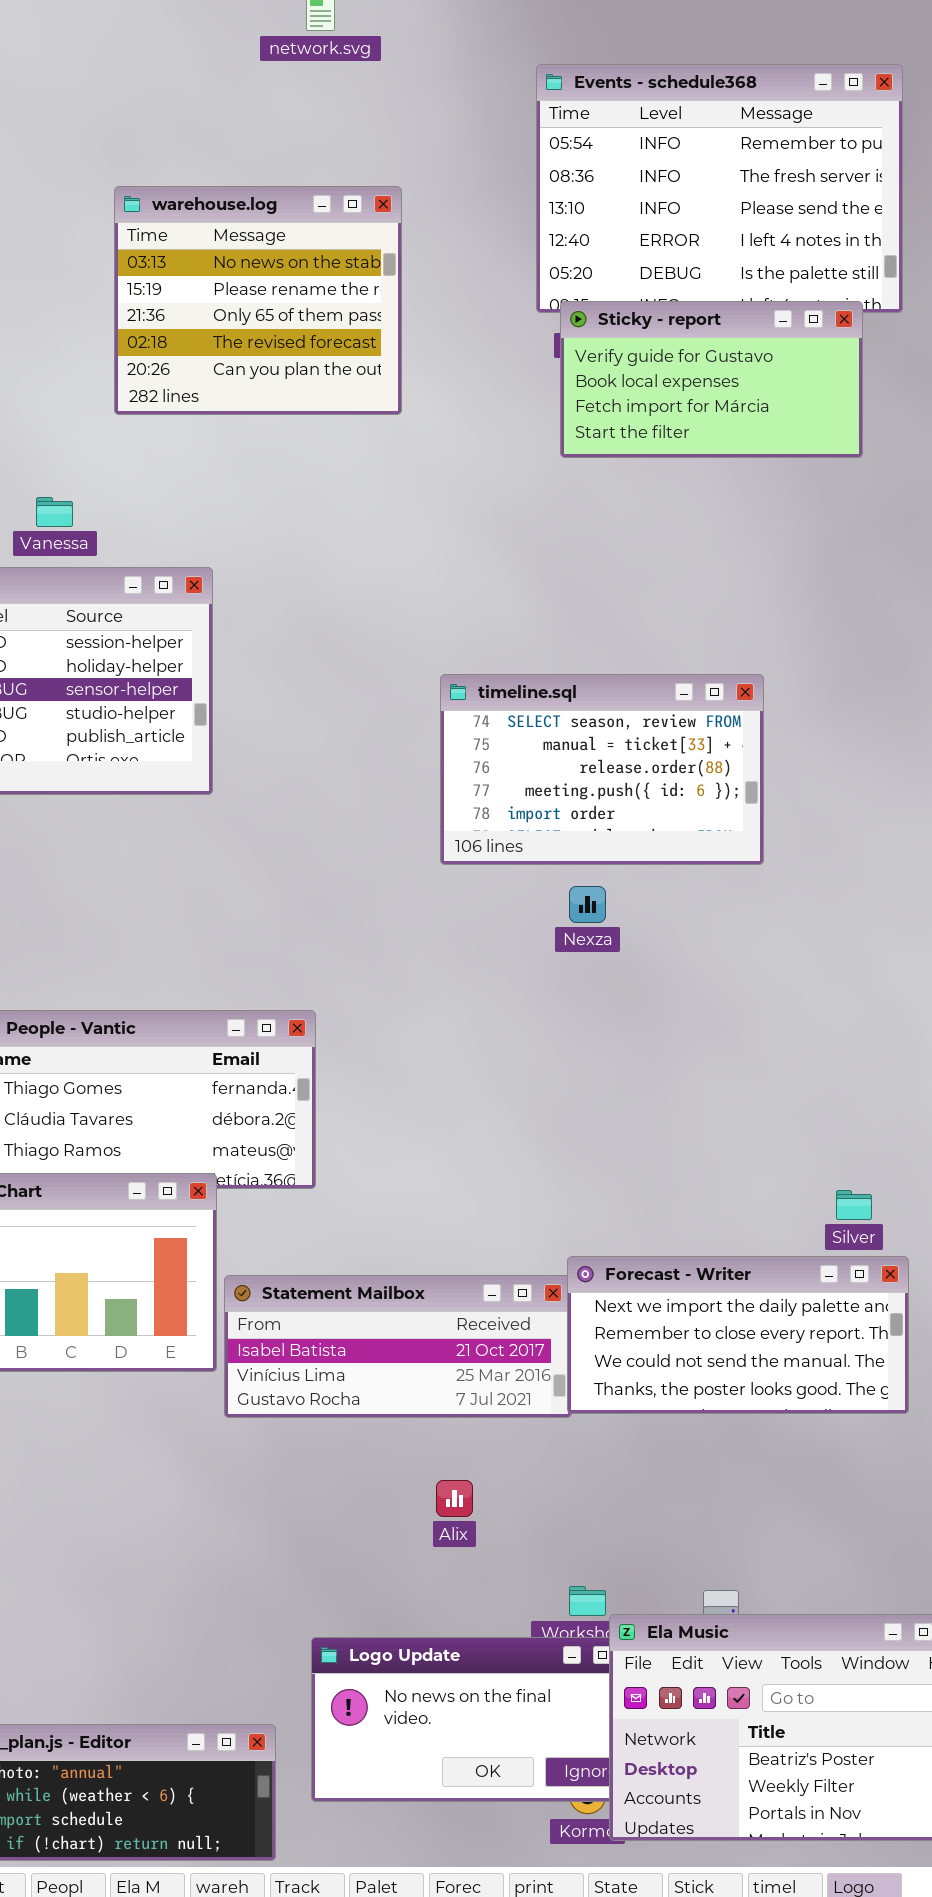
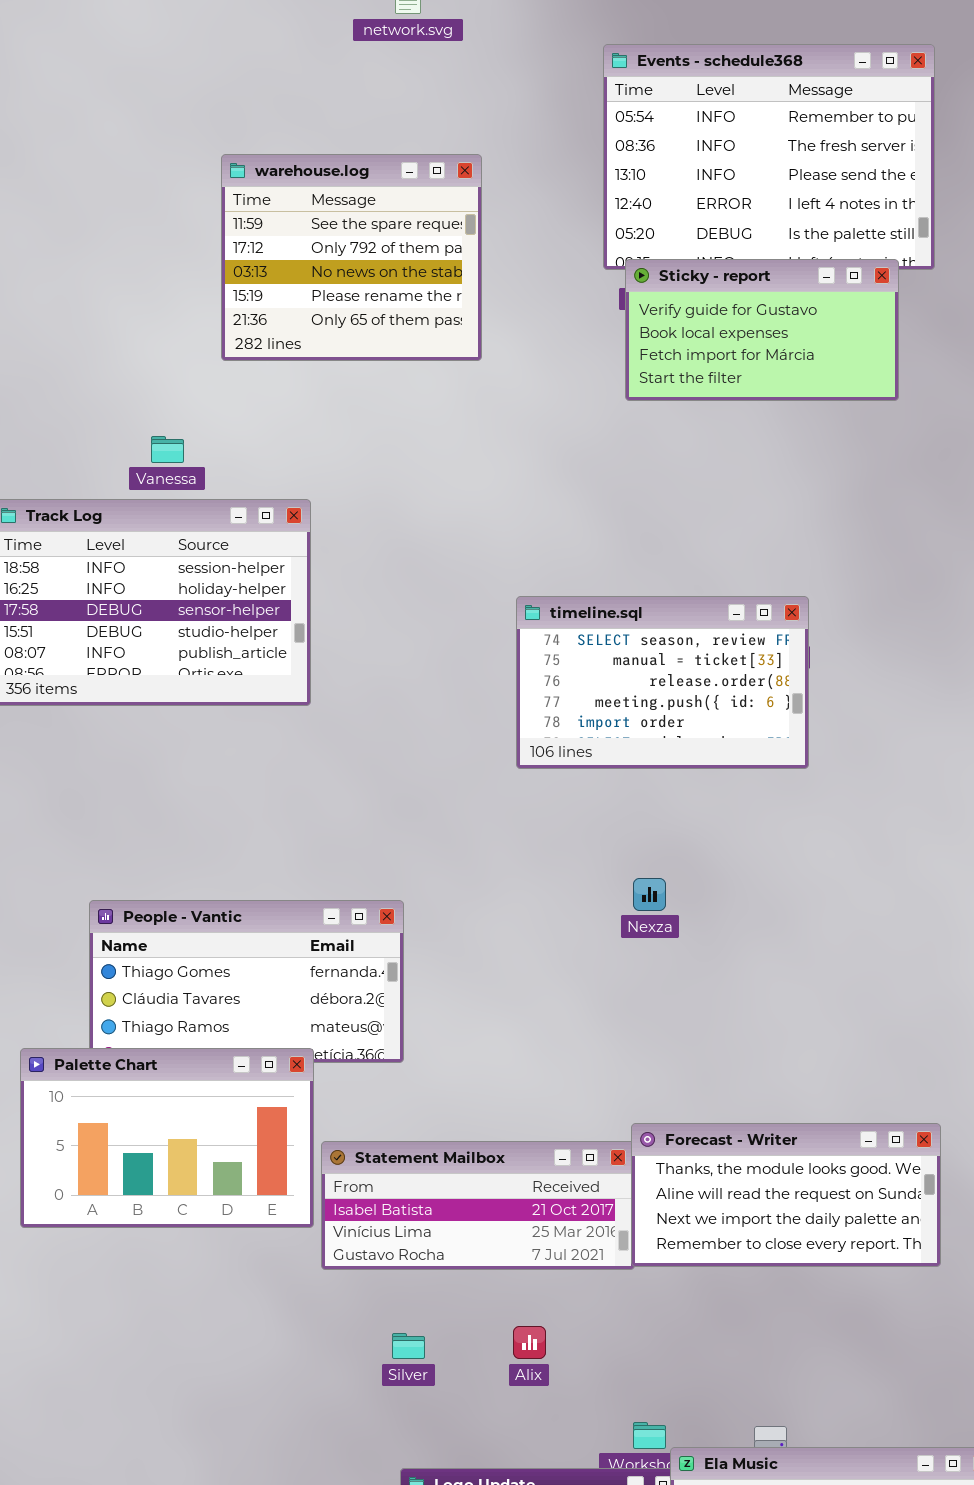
warehouse.log: [114,186,402,415] -> [221,154,482,361], scrolled up 2 rows
Nexza: [569,886,606,923] -> [633,878,666,911], moved
Silver: [836,1190,872,1220] -> [392,1333,425,1359], moved
Forecast - Writer: [567,1256,909,1414] -> [631,1123,941,1267], scrolled up 2 rows

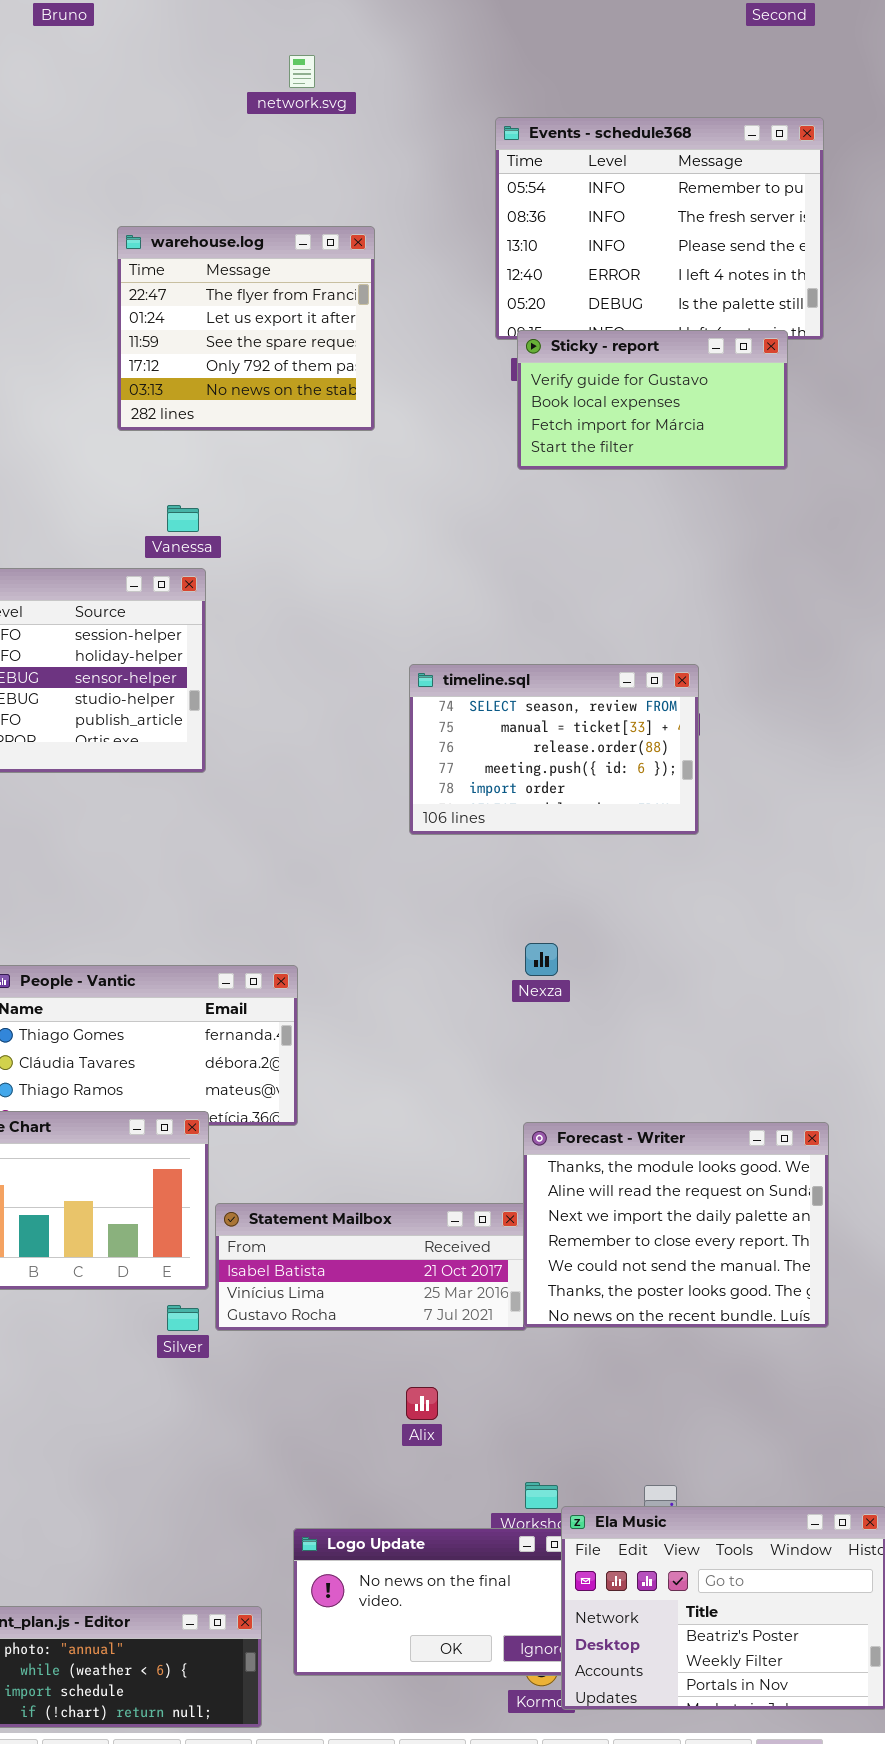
warehouse.log: [221,154,482,361] -> [117,226,375,431], scrolled up 2 rows
Vanessa: [151,436,184,463] -> [167,505,199,532], moved
Forecast - Writer: [631,1123,941,1267] -> [523,1122,829,1328], resized
Silver: [392,1333,425,1359] -> [167,1305,199,1331], moved

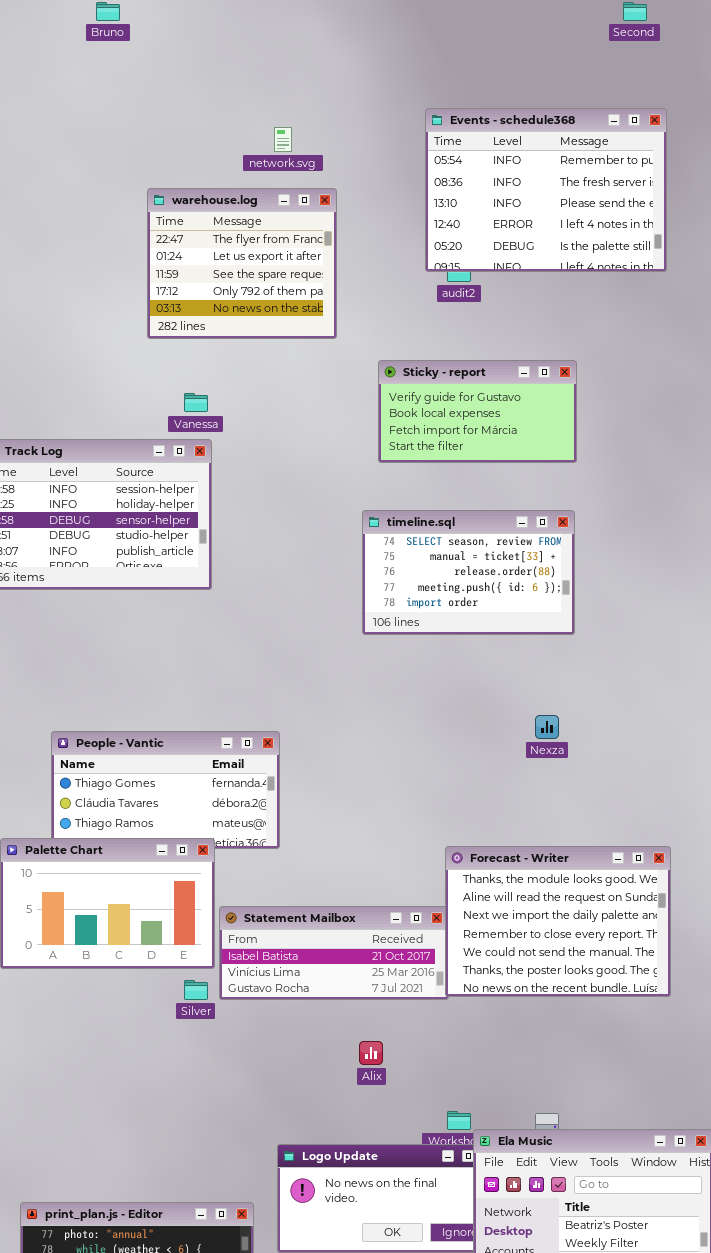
network.svg: [289,55,315,88] -> [274,127,292,152], moved
Sticky - report: [517,330,788,470] -> [378,360,577,463], moved
Nexza: [525,943,558,976] -> [535,715,559,739], moved

